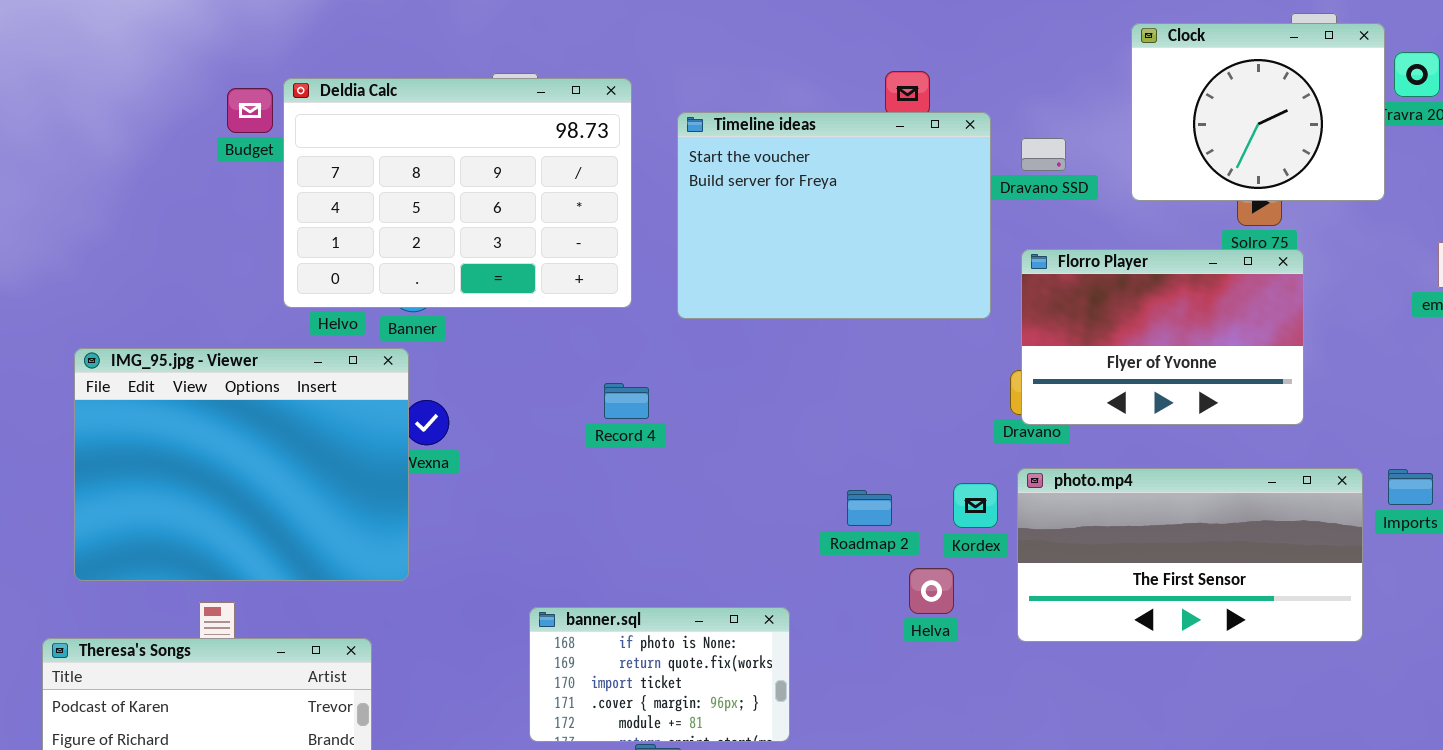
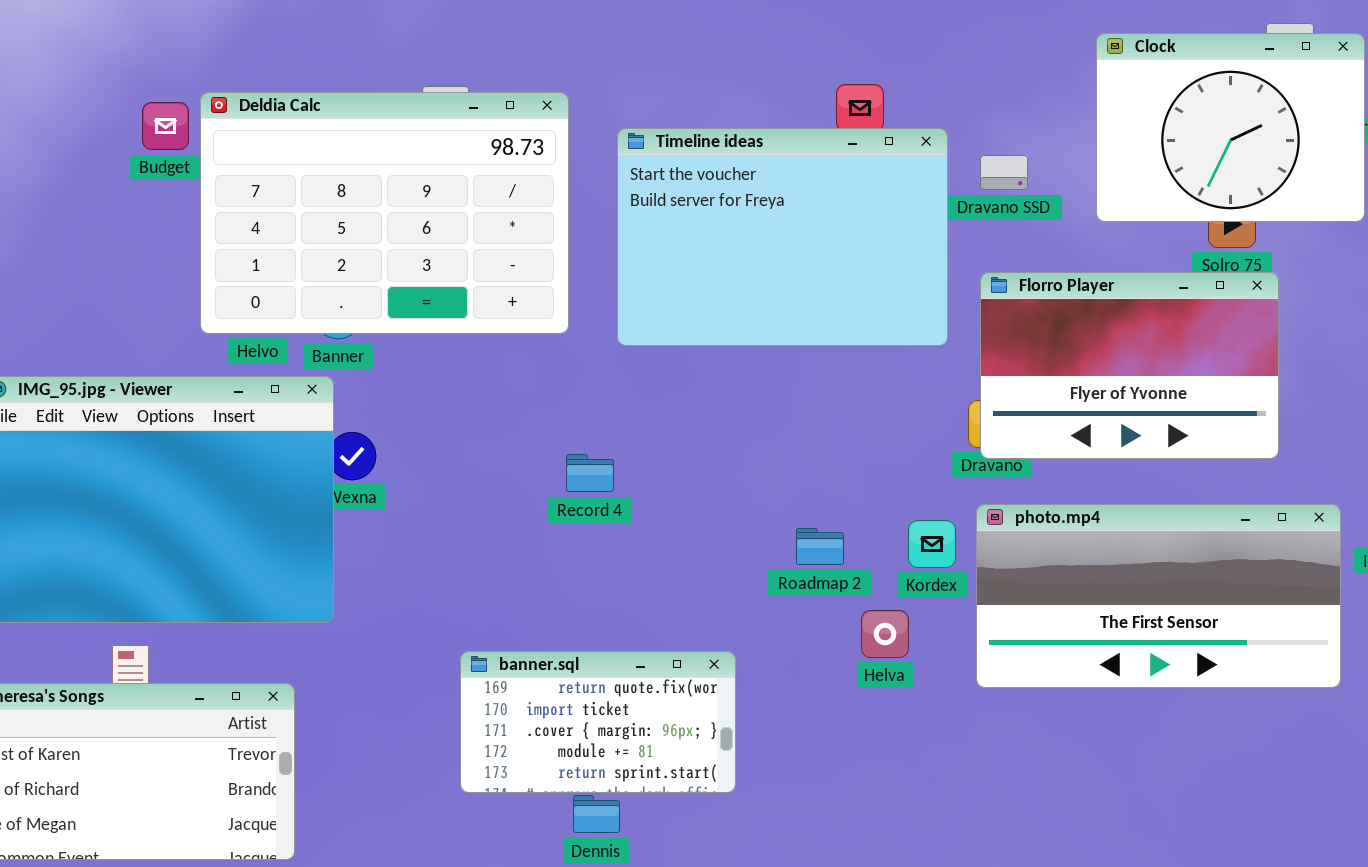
Record 4: [604,383,649,419] -> [566,454,614,492], moved
banner.sql: [529,607,790,742] -> [460,651,736,793], scrolled down 1 row

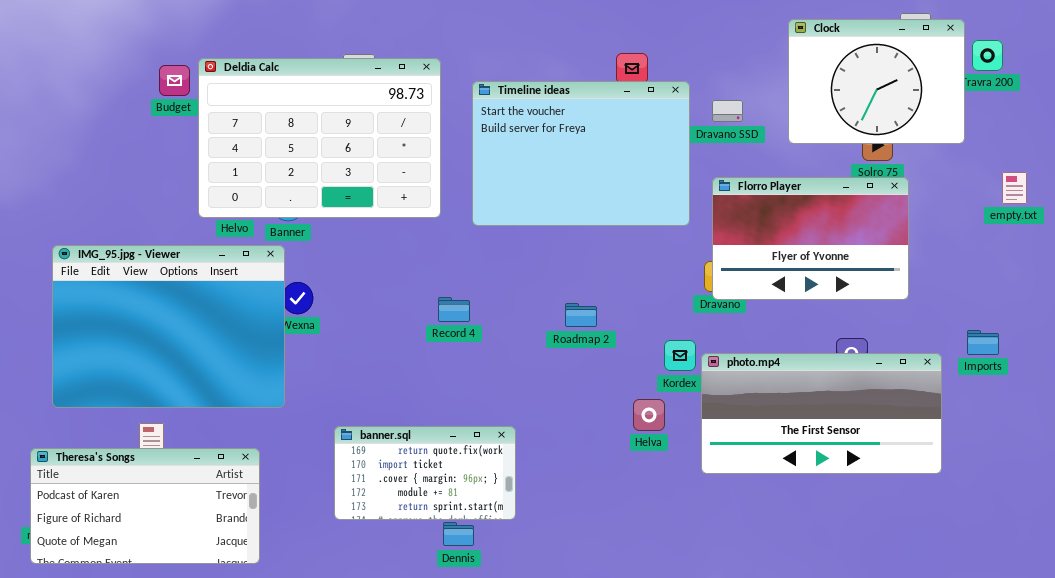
photo.mp4: [976,504,1341,688] -> [701,353,942,474], moved
Roadmap 2: [796,528,844,565] -> [565,303,597,327], moved
banner.sql: [460,651,736,793] -> [334,426,516,520], moved

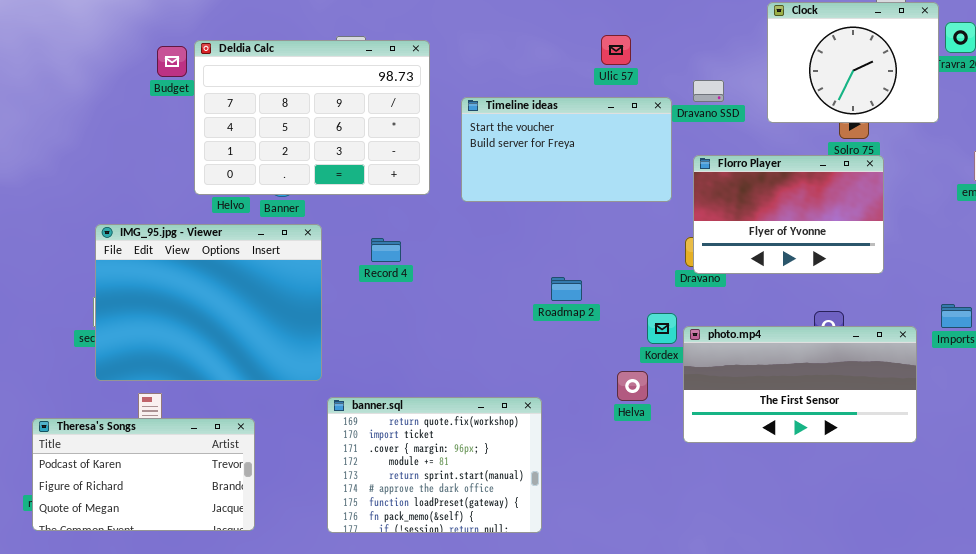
Timeline ideas: [472,81,690,226] -> [461,97,672,202], resized
IMG_95.jpg - Viewer: [52,245,285,408] -> [95,224,322,381], moved
Record 4: [438,297,470,322] -> [371,238,401,262], moved
banner.sql: [334,426,516,520] -> [327,397,542,533], resized

